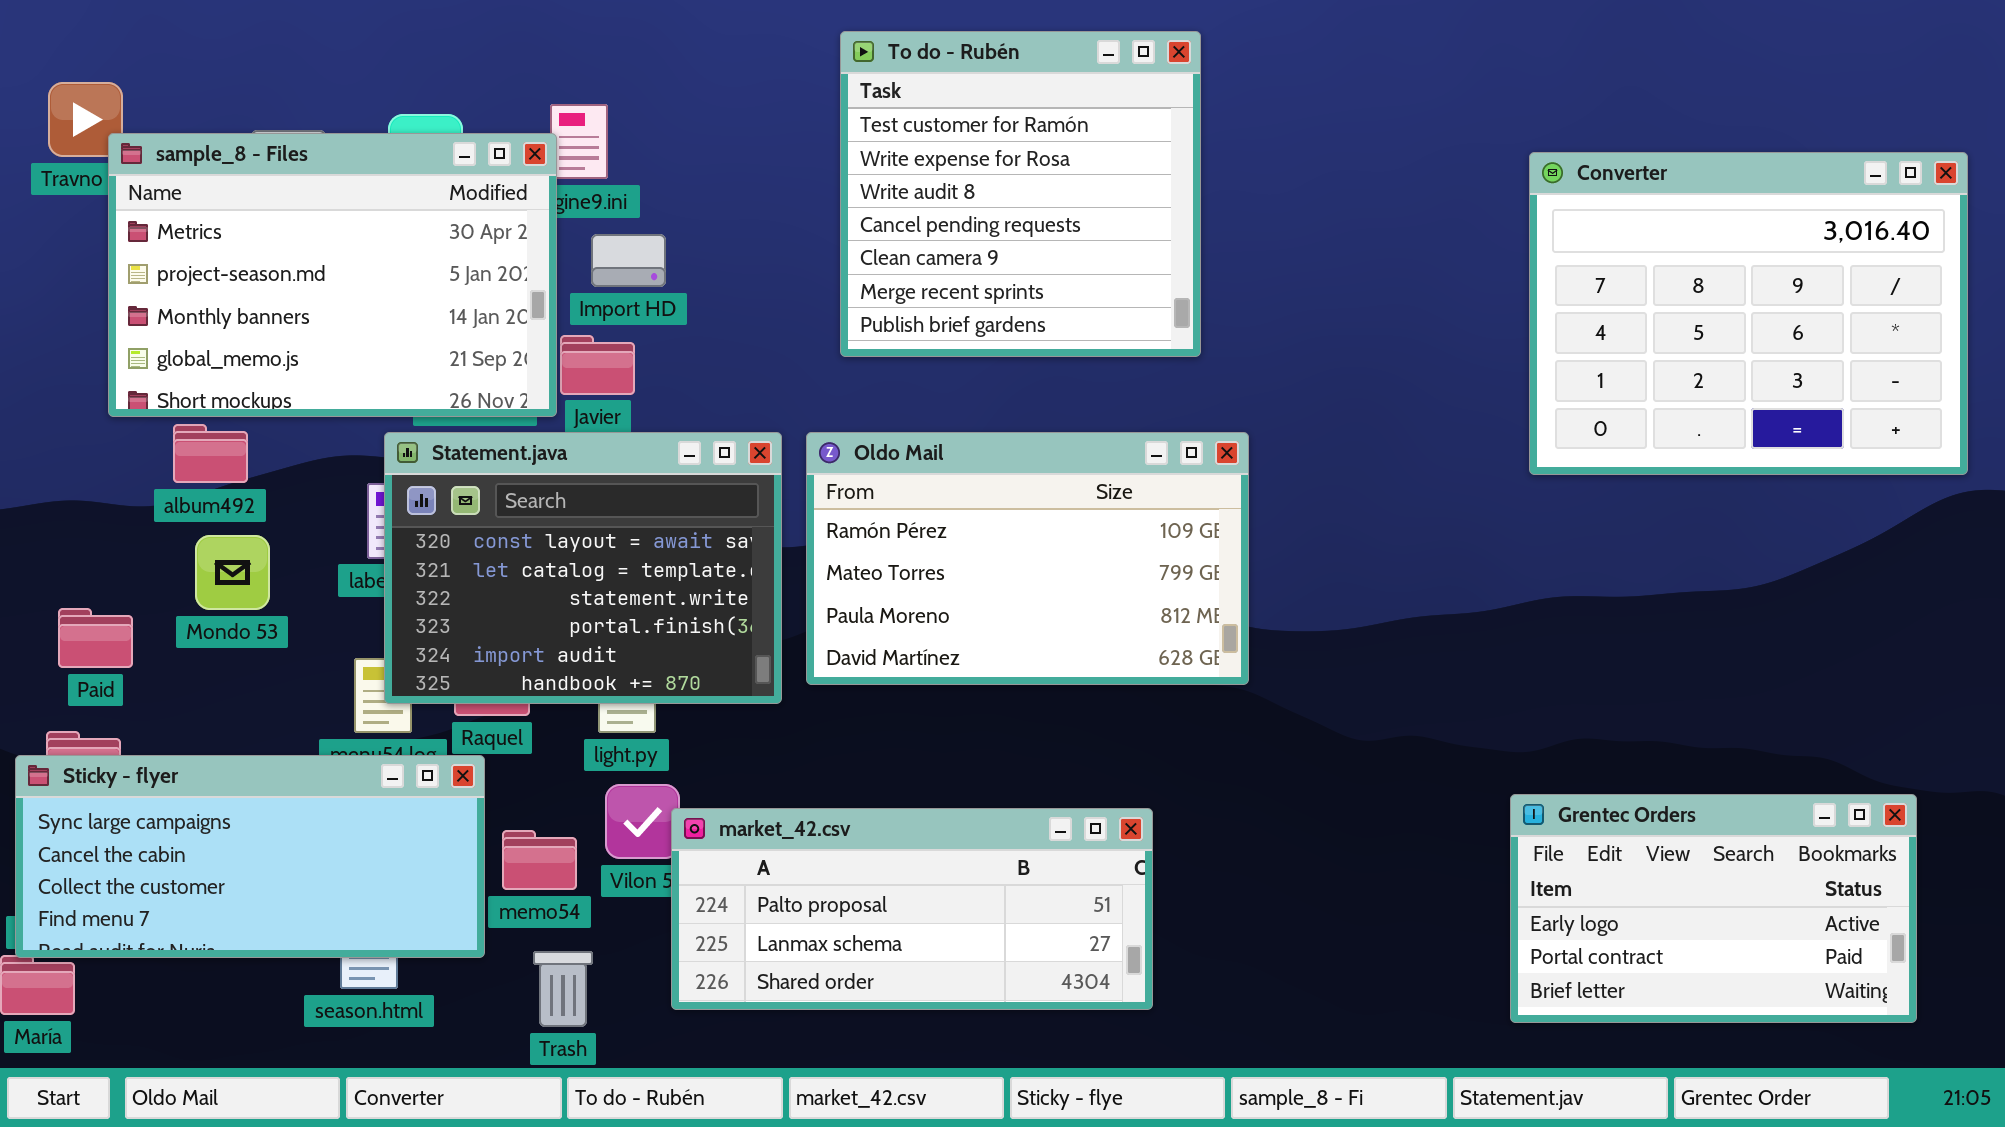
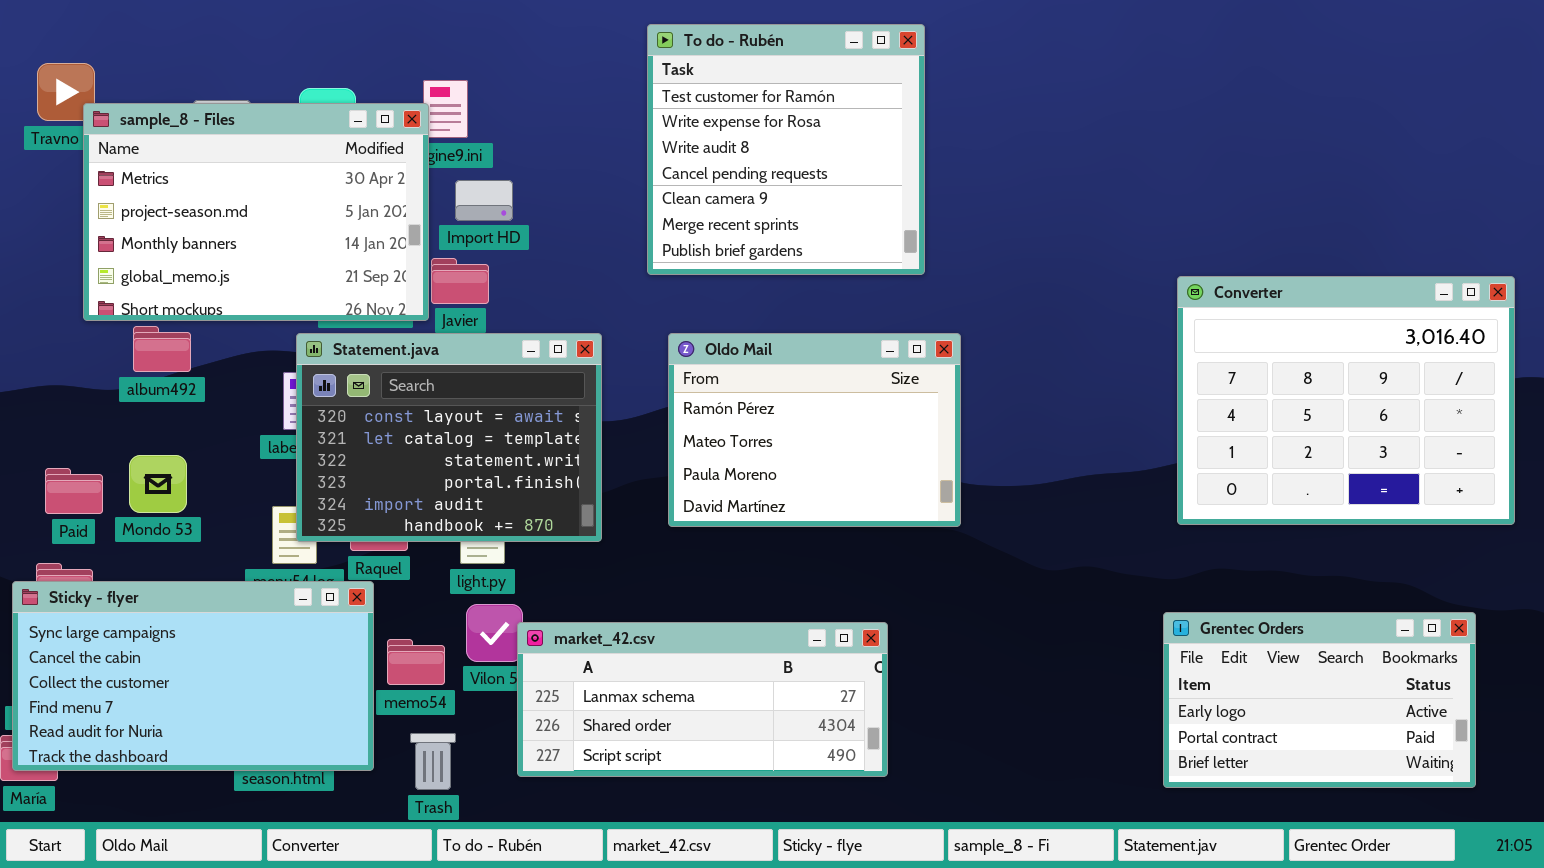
Converter: [1529,152,1968,475] -> [1177,276,1515,525], moved
Oldo Mail: [806,432,1249,685] -> [668,333,961,527], resized
Mondo 53: [195,535,270,610] -> [129,455,187,513], moved
Sticky - flyer: [15,755,485,958] -> [12,581,374,771], resized
market_42.csv: [671,808,1153,1010] -> [517,622,888,777], scrolled down 1 row

